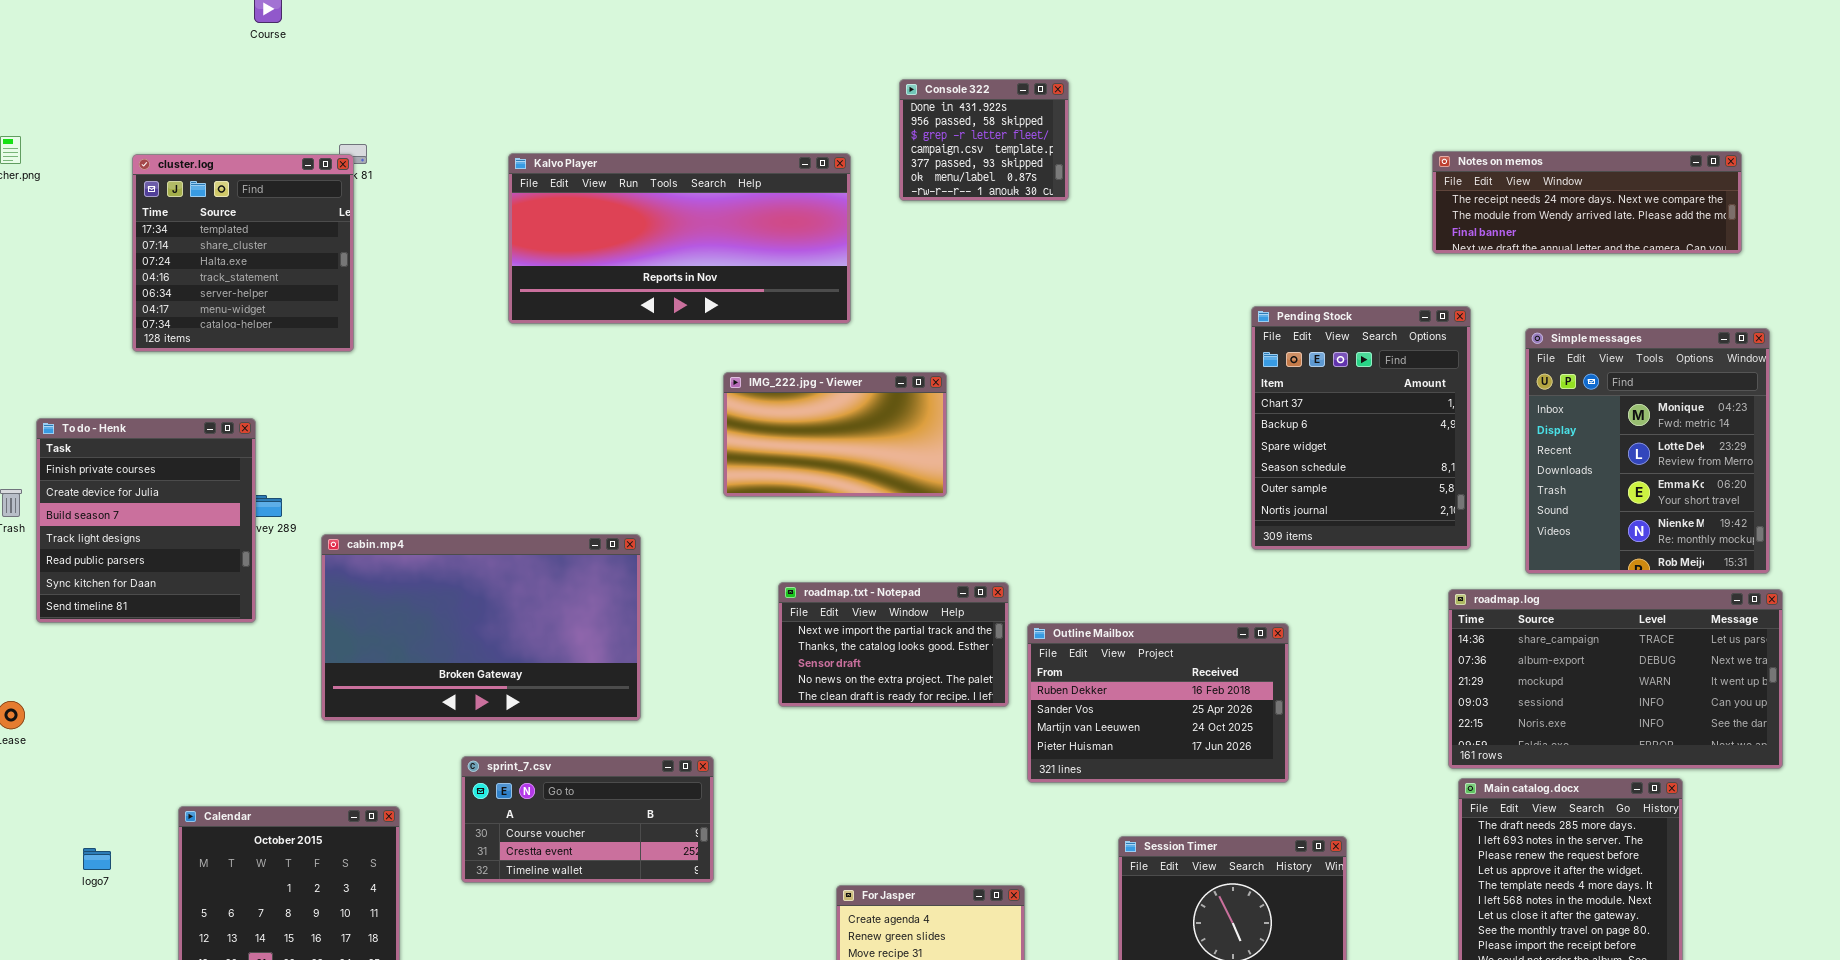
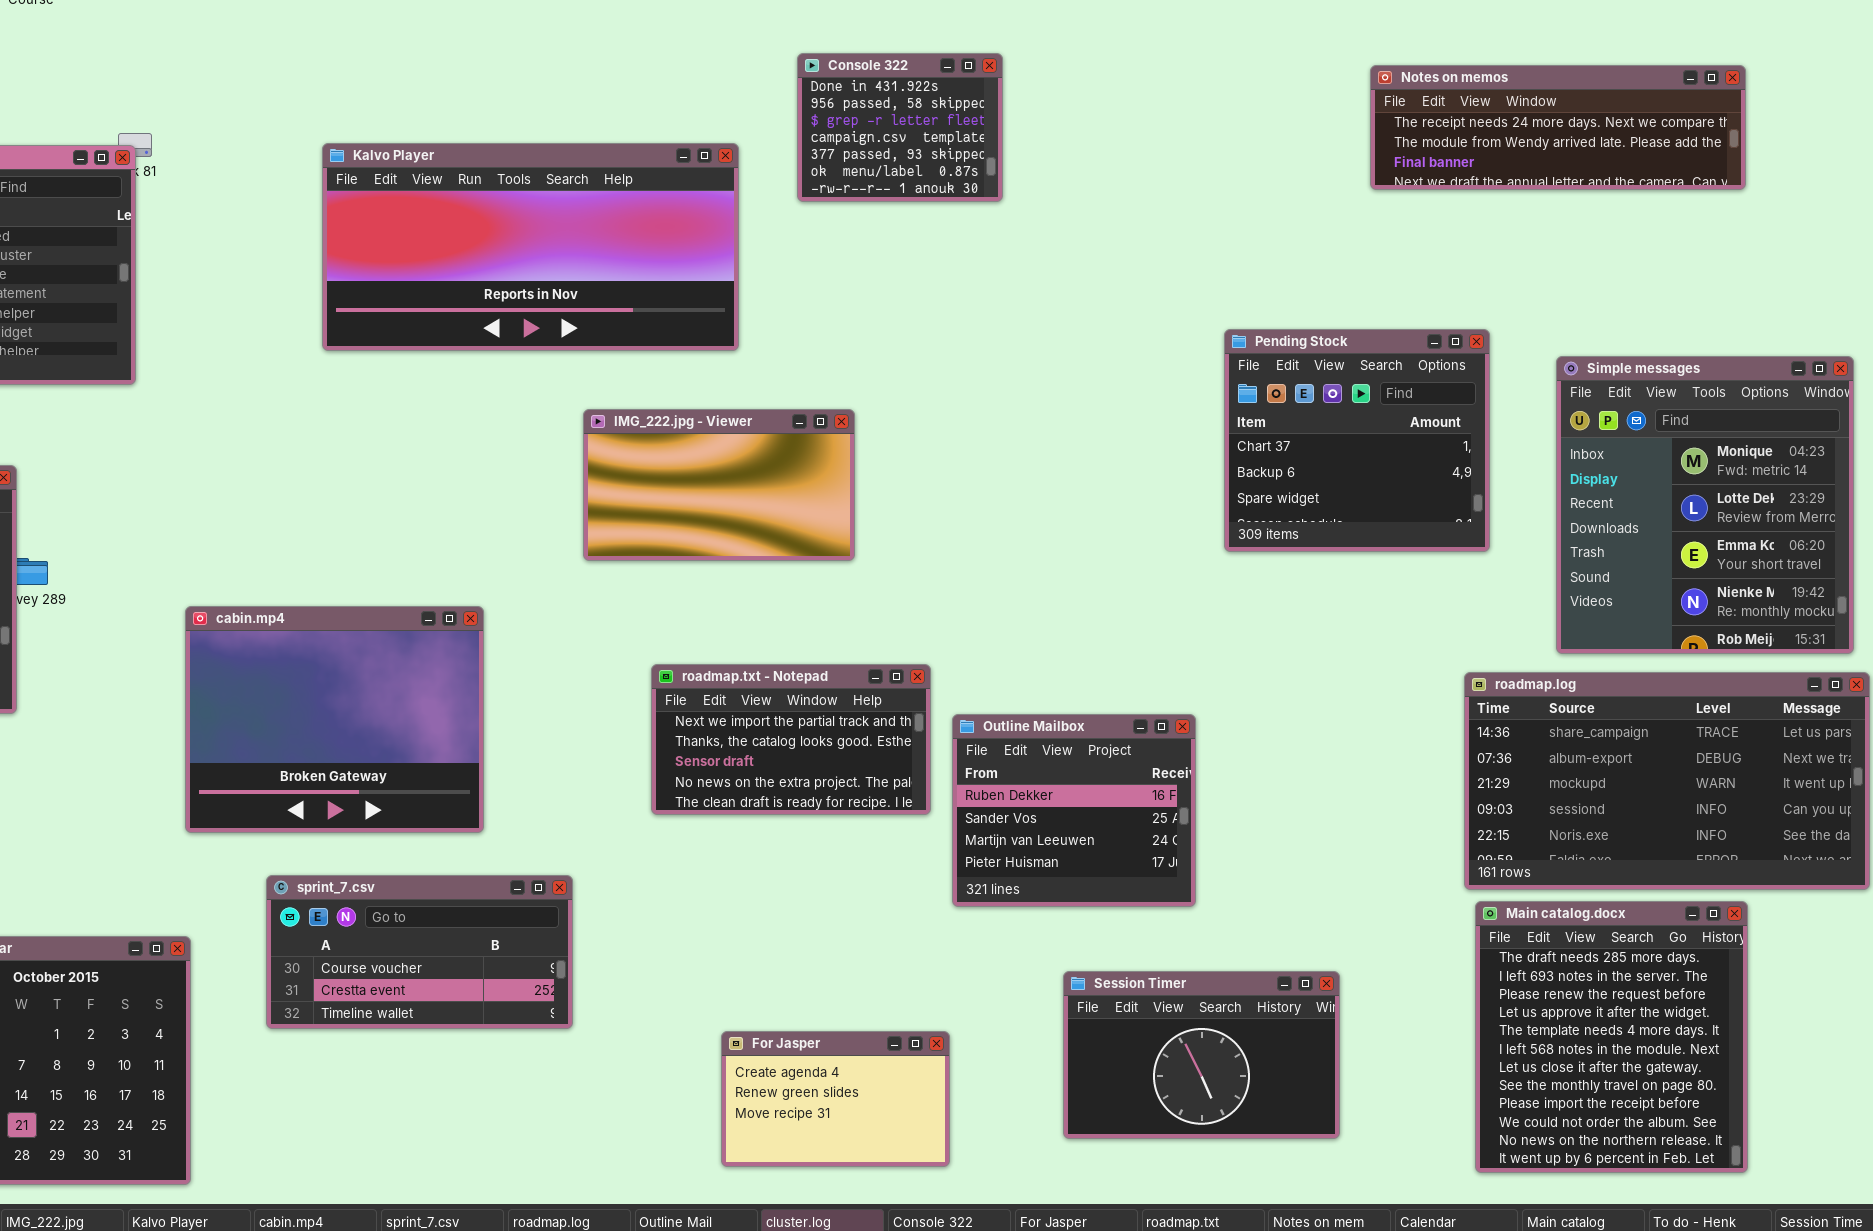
Notes on memos: [1432,151,1742,254] -> [1370,65,1746,190], moved
Pending Stock: [1251,306,1471,550] -> [1224,329,1490,552], resized
cabin.mp4: [321,534,641,721] -> [185,606,484,833], resized
Outline Mailbox: [1027,623,1289,783] -> [952,714,1196,907], resized

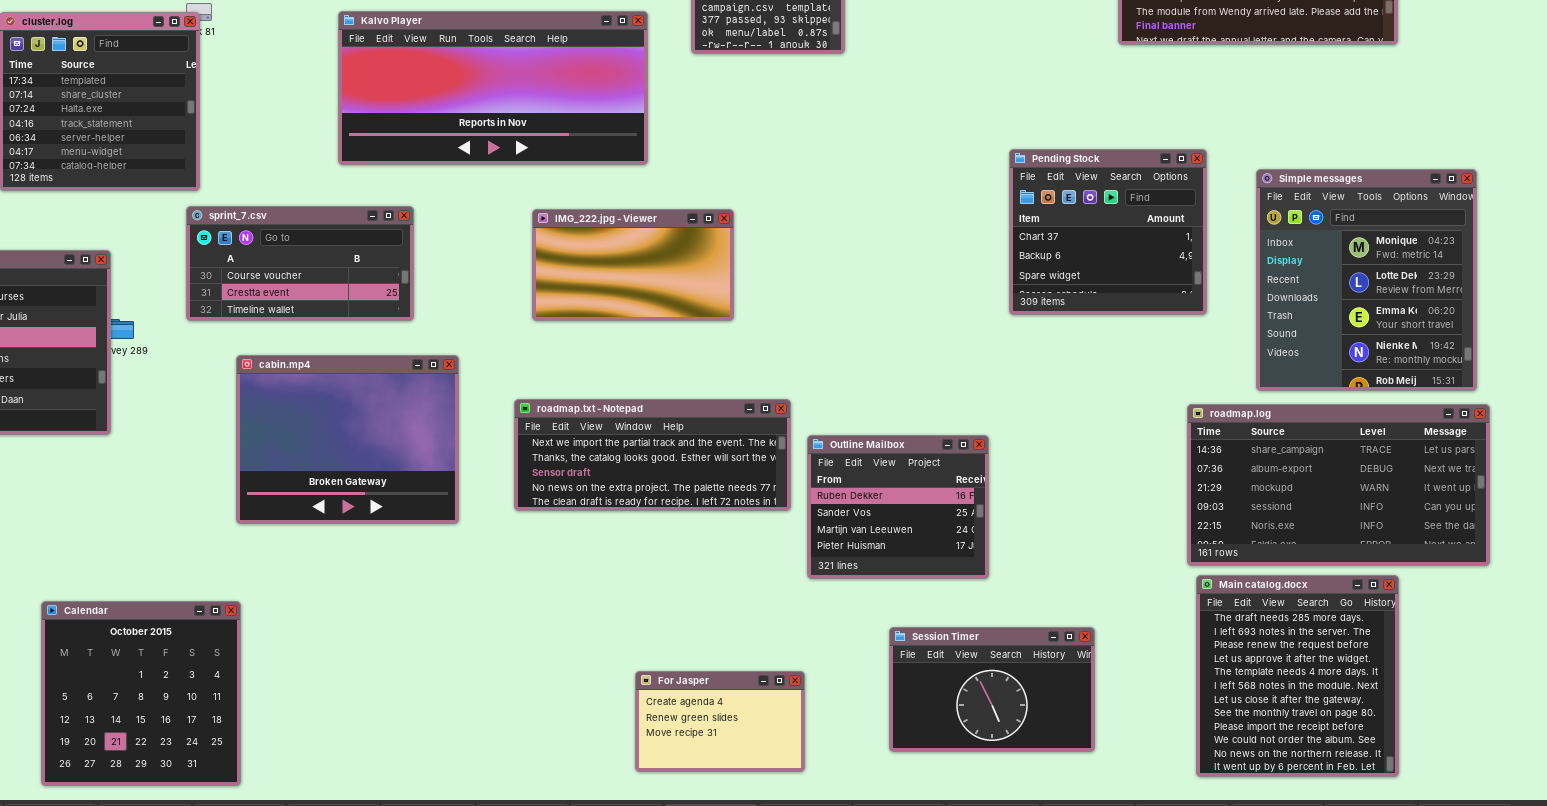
roadmap.txt - Notepad: [651,664,931,815] -> [514,399,791,511], resized
sprint_7.csv: [266,875,573,1029] -> [186,206,414,321], moved

